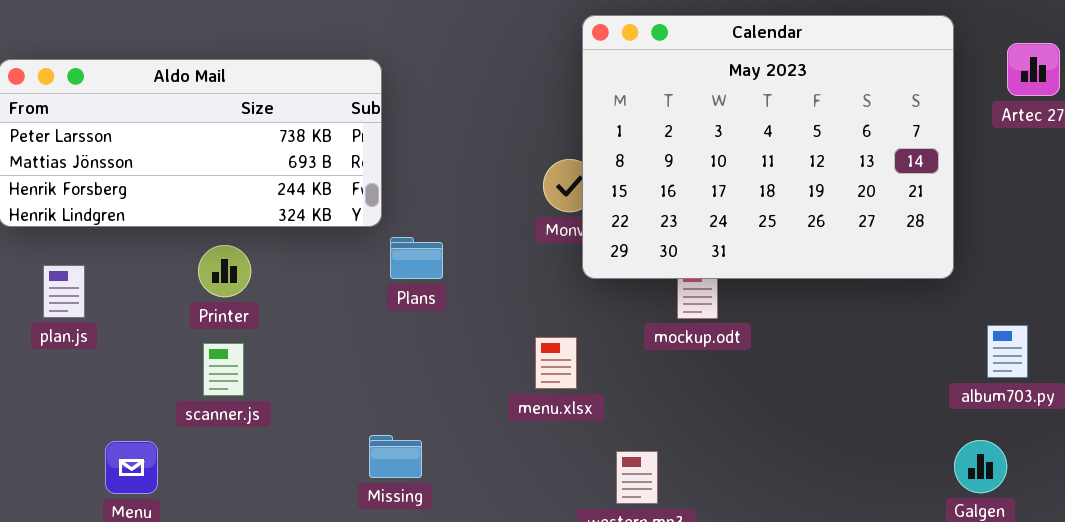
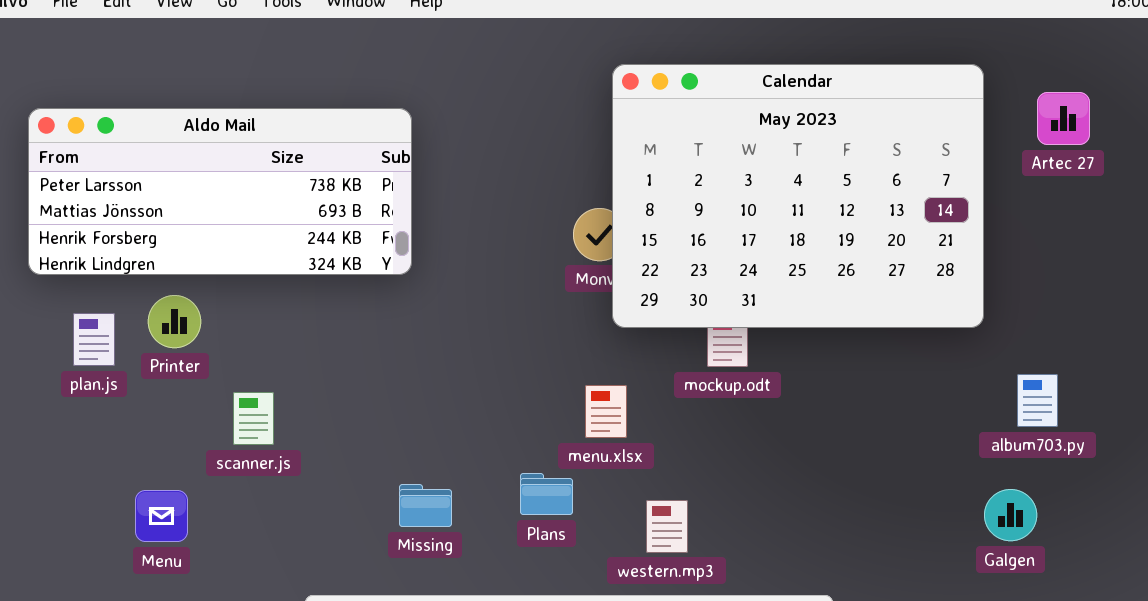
Plans: [390,237,443,279] -> [520,473,573,515], moved
Printer: [198,245,251,297] -> [148,295,201,348], moved
menu.xlsx: [535,337,577,389] -> [585,385,627,438], moved

